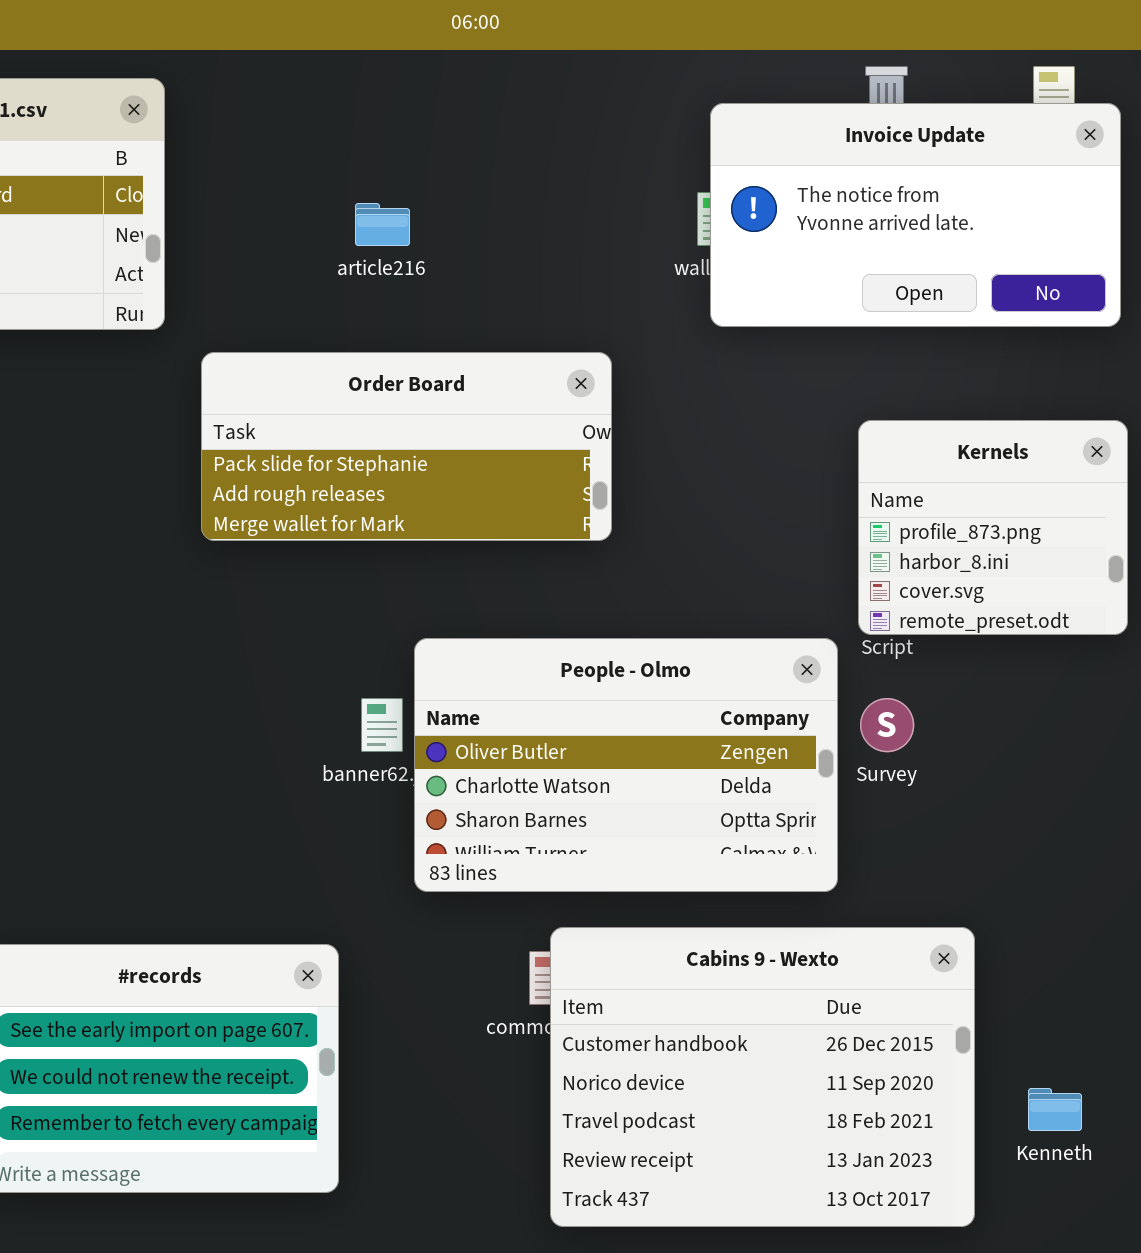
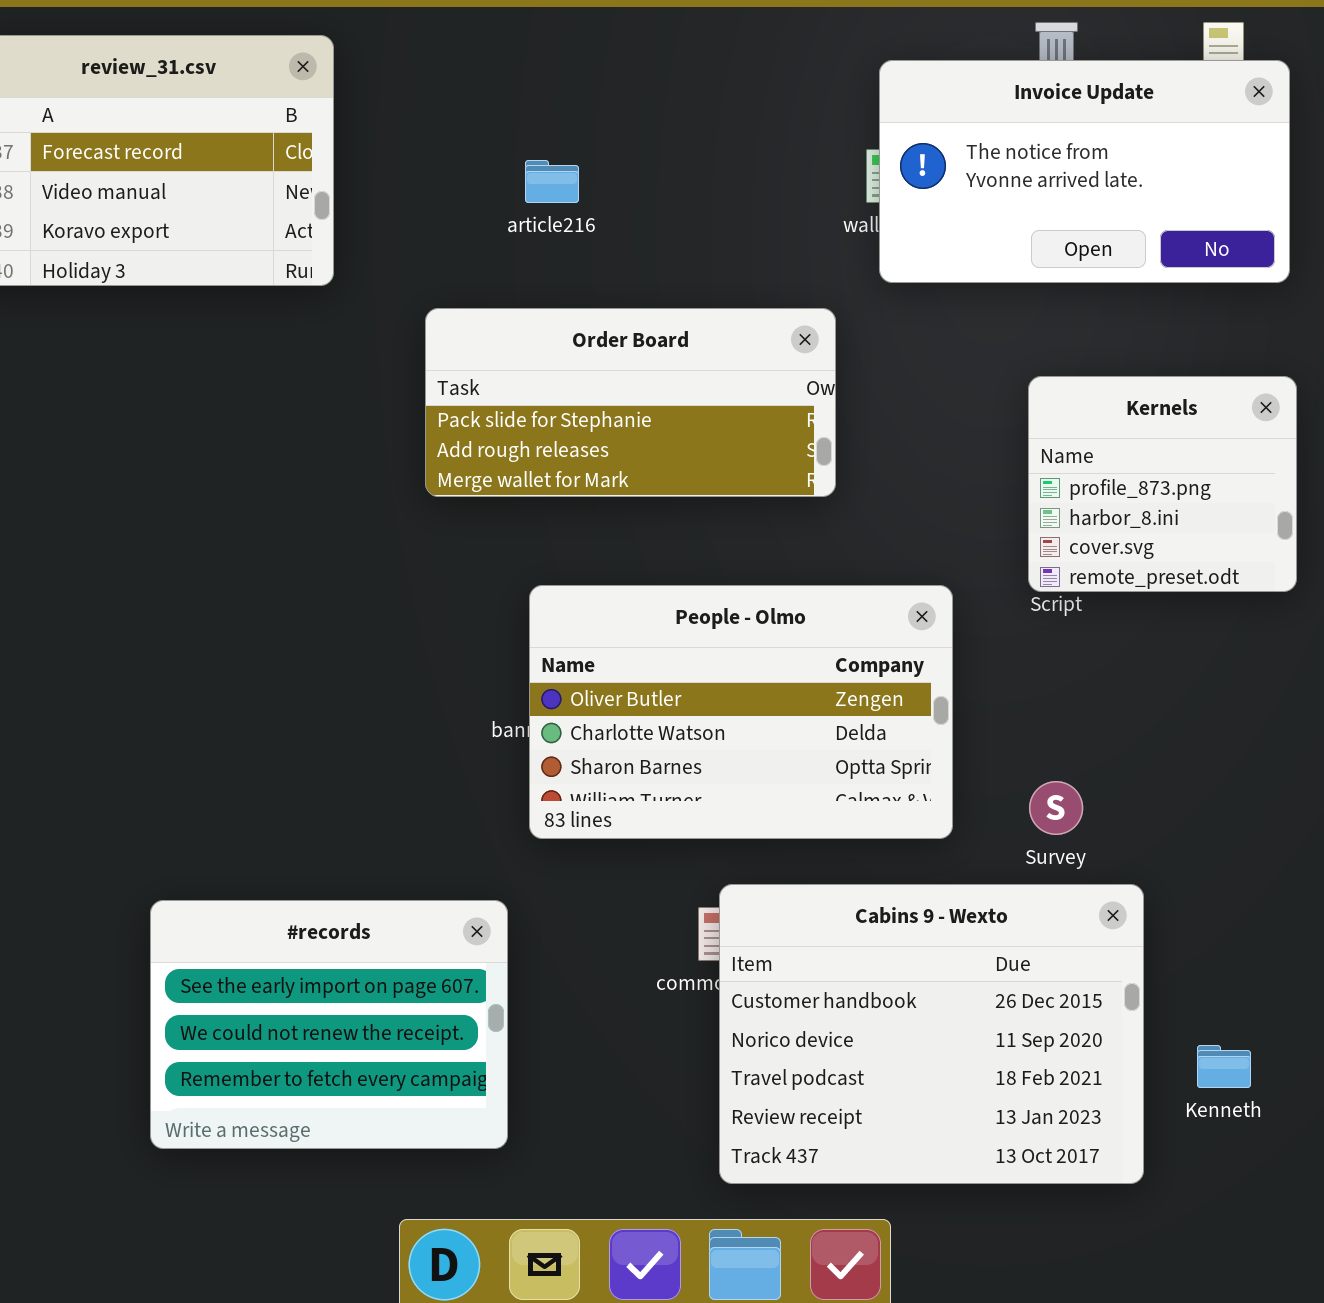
Order Board: [201,352,612,541] -> [425,308,836,497], moved
People - Olmo: [414,638,838,892] -> [529,585,953,839], moved
Survey: [860,698,914,752] -> [1029,781,1083,835], moved

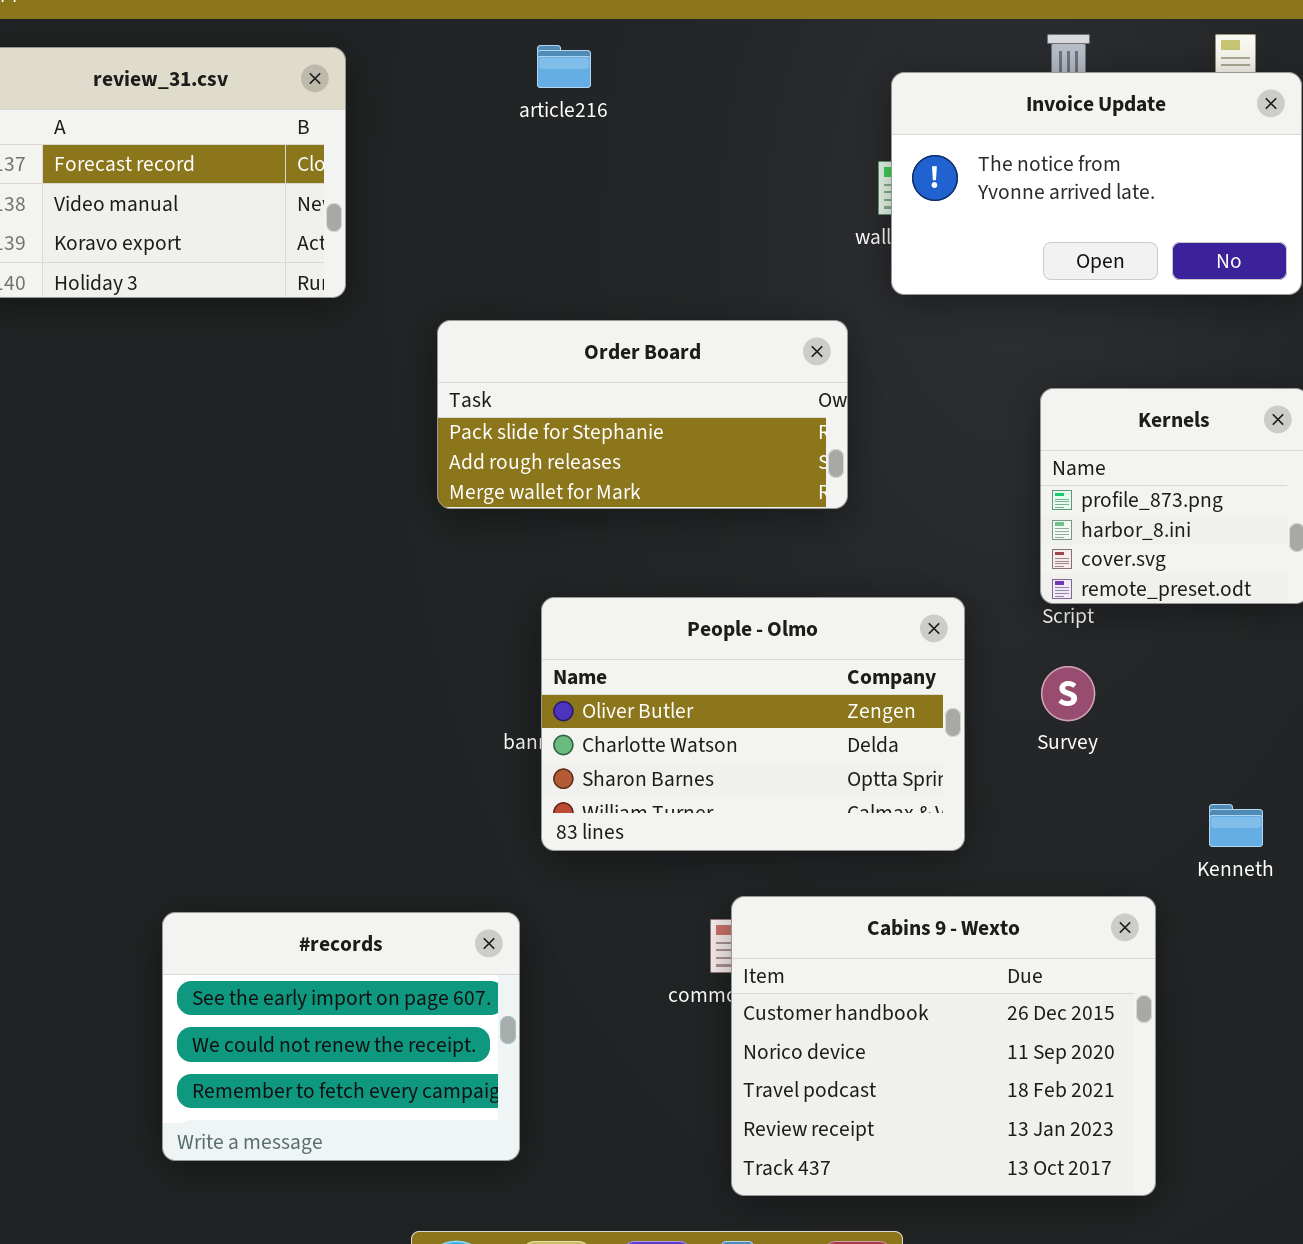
article216: [525,160,579,203] -> [537,45,591,88], moved
Survey: [1029,781,1083,835] -> [1041,666,1095,721], moved
Kenneth: [1197,1045,1251,1088] -> [1209,804,1263,847], moved

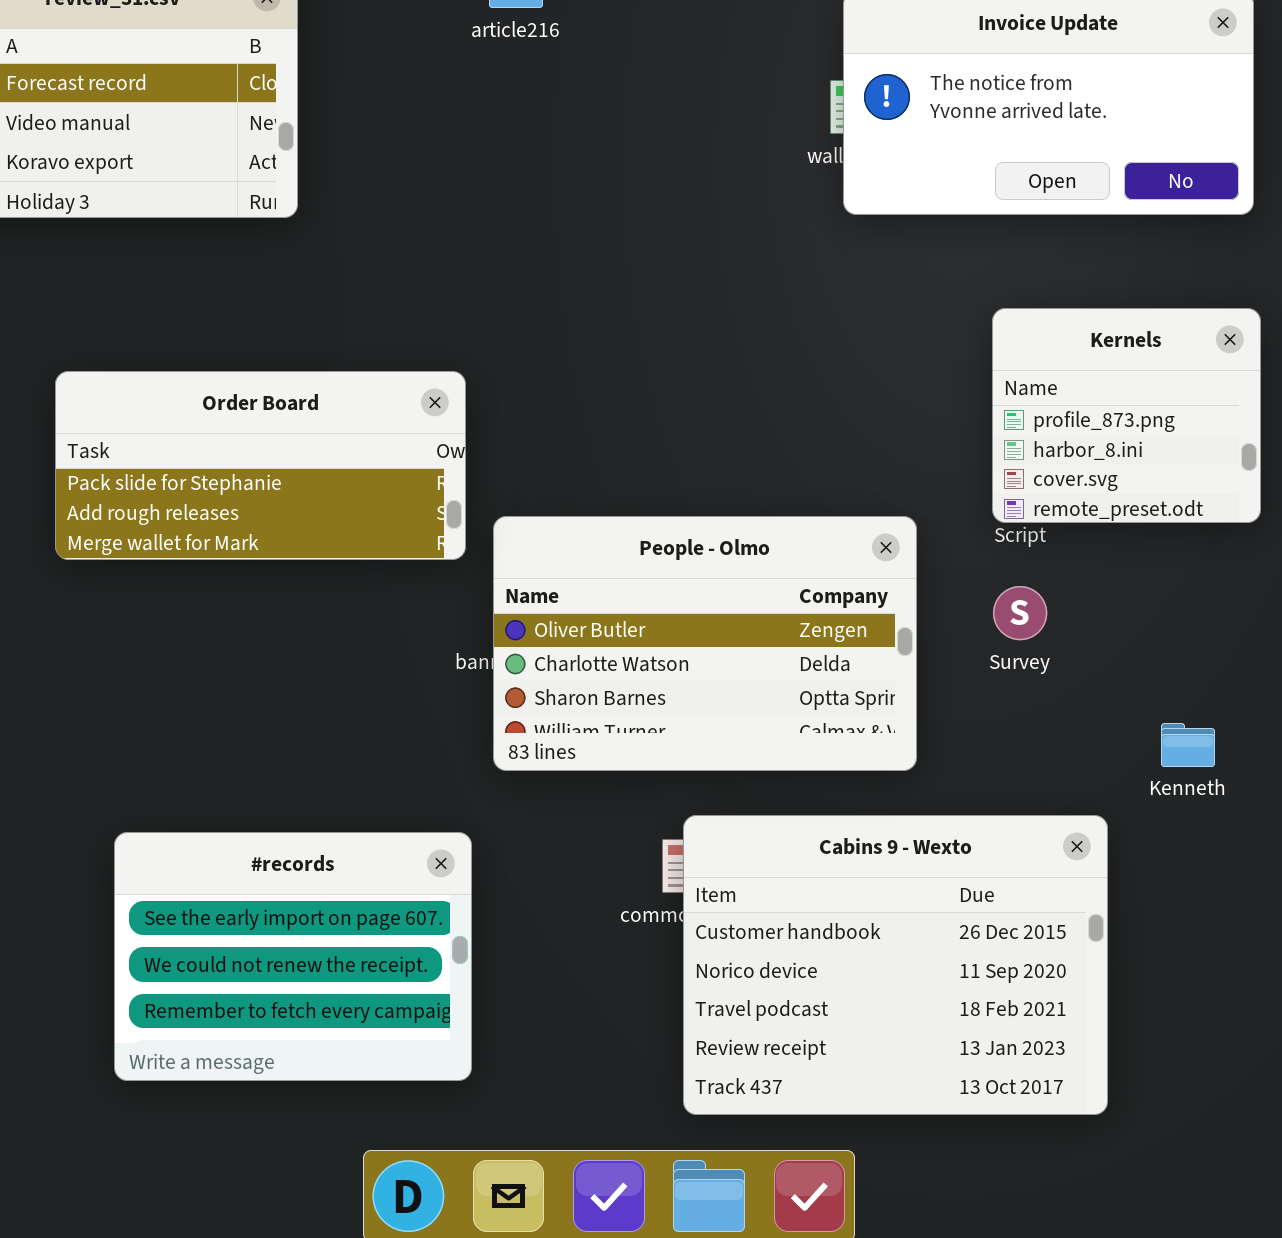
Order Board: [437,320,848,509] -> [55,371,466,560], moved

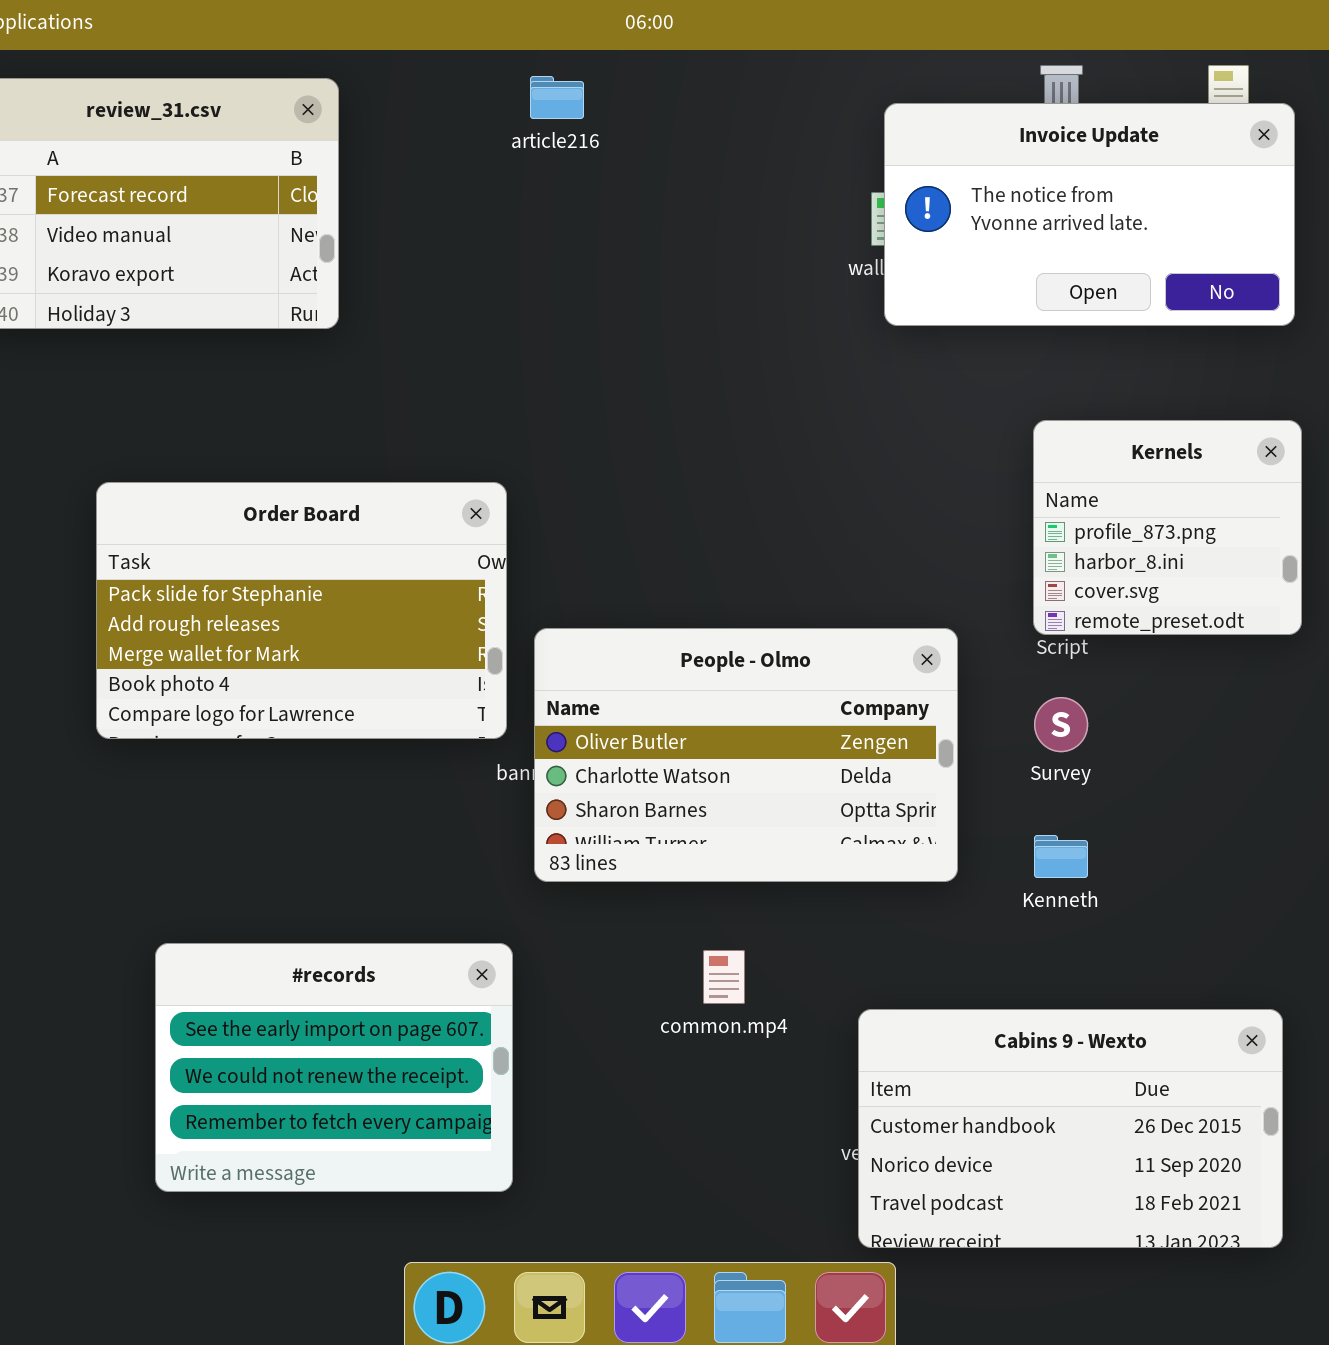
Order Board: [55,371,466,560] -> [96,482,507,739], resized
Kenneth: [1161,723,1215,767] -> [1034,835,1088,878], moved
Cabins 9 - Wexto: [683,815,1108,1115] -> [858,1009,1283,1248], moved, resized

